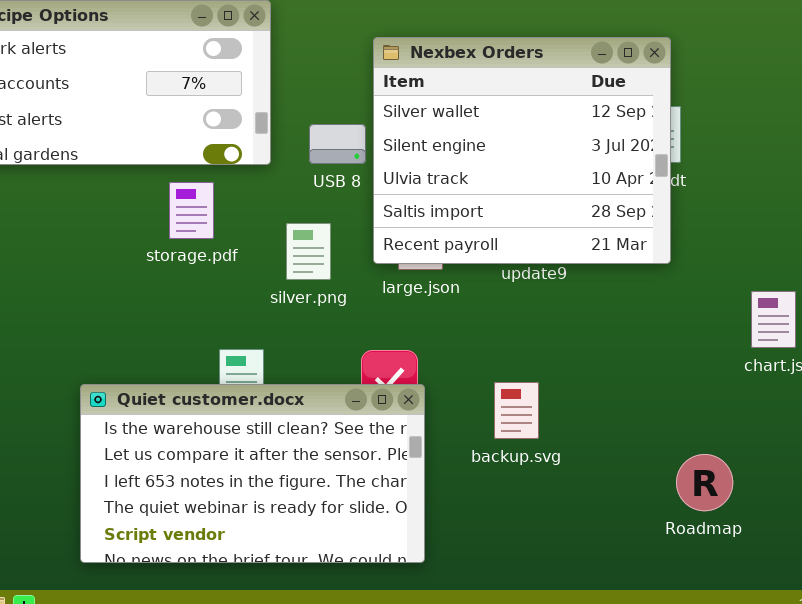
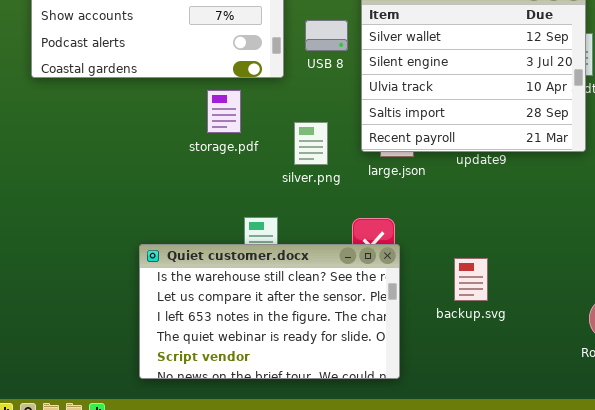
USB 8: [309,124,366,164] -> [305,20,348,51], moved
backup.svg: [494,382,539,439] -> [454,258,488,301], moved

